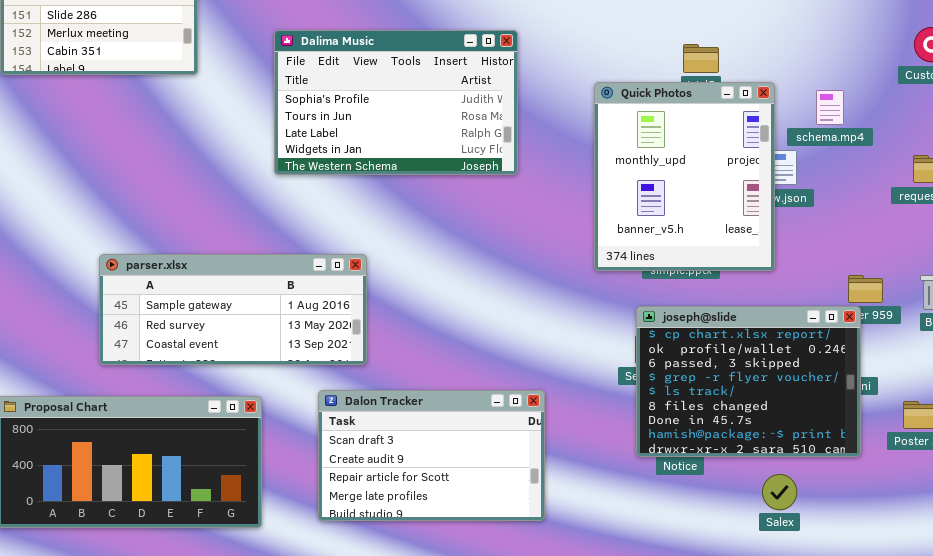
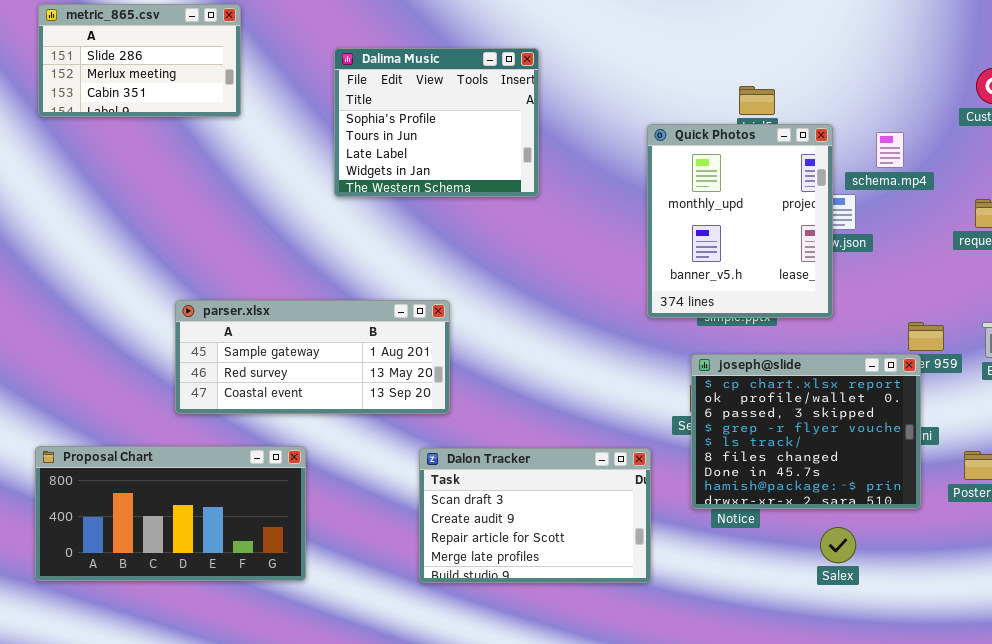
Dalima Music: [274,30,518,175] -> [334,48,539,197], moved, resized
parser.xlsx: [99,254,367,365] -> [175,300,450,414], moved
Dalon Tracker: [318,390,545,521] -> [419,448,651,583], moved

